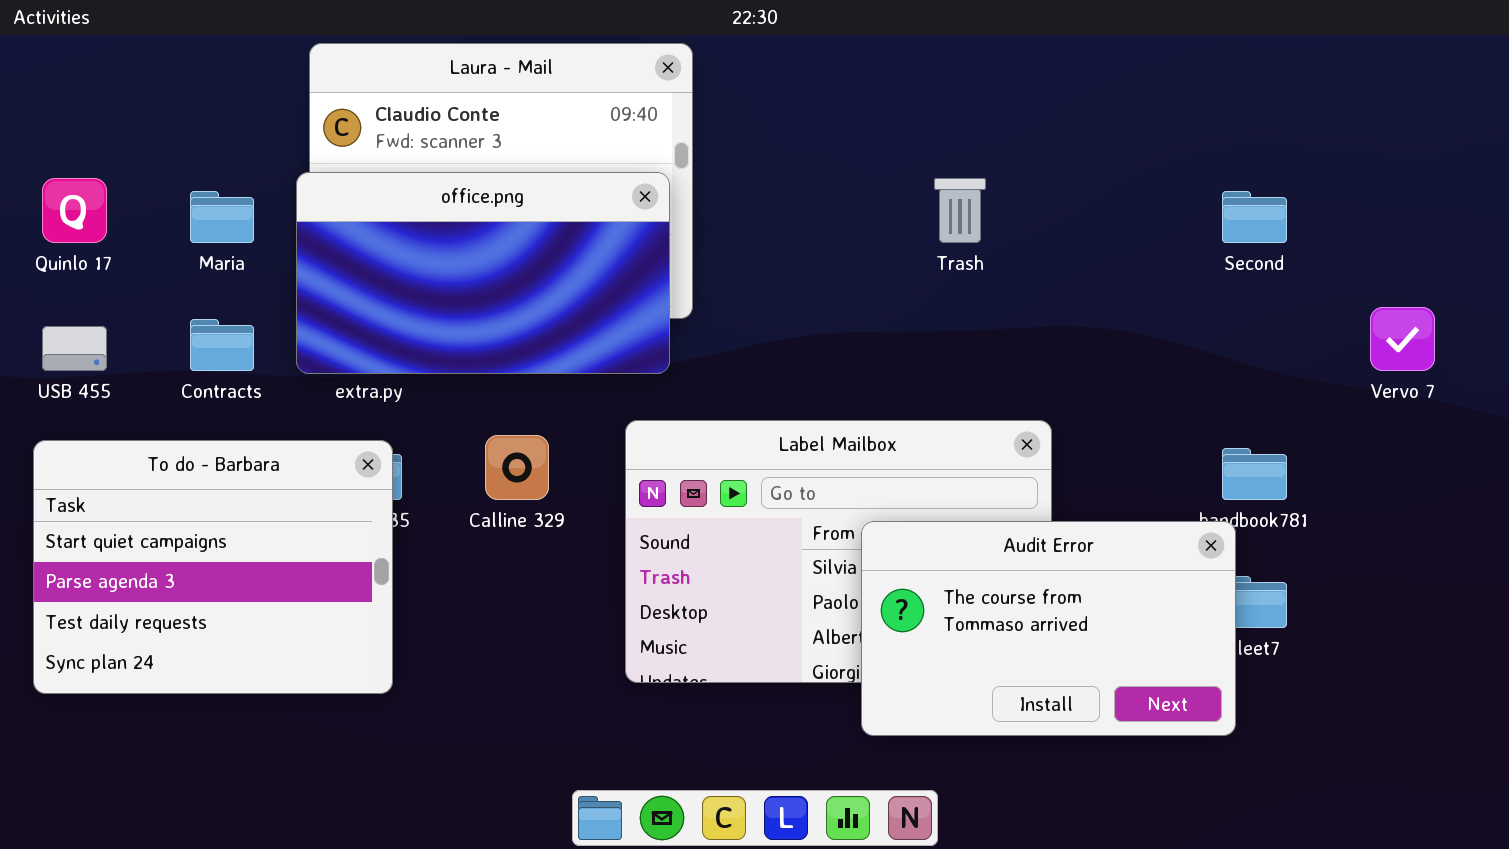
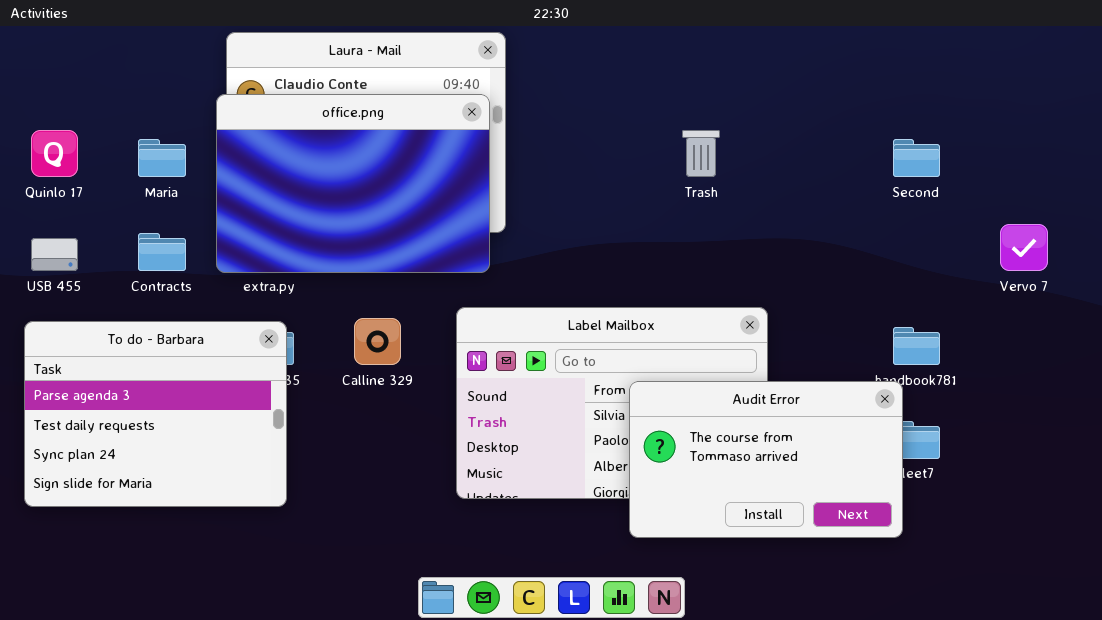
office.png: [296,172,670,374] -> [216,94,490,273], resized
To do - Barbara: [33,440,393,694] -> [24,321,287,507], scrolled down 1 row

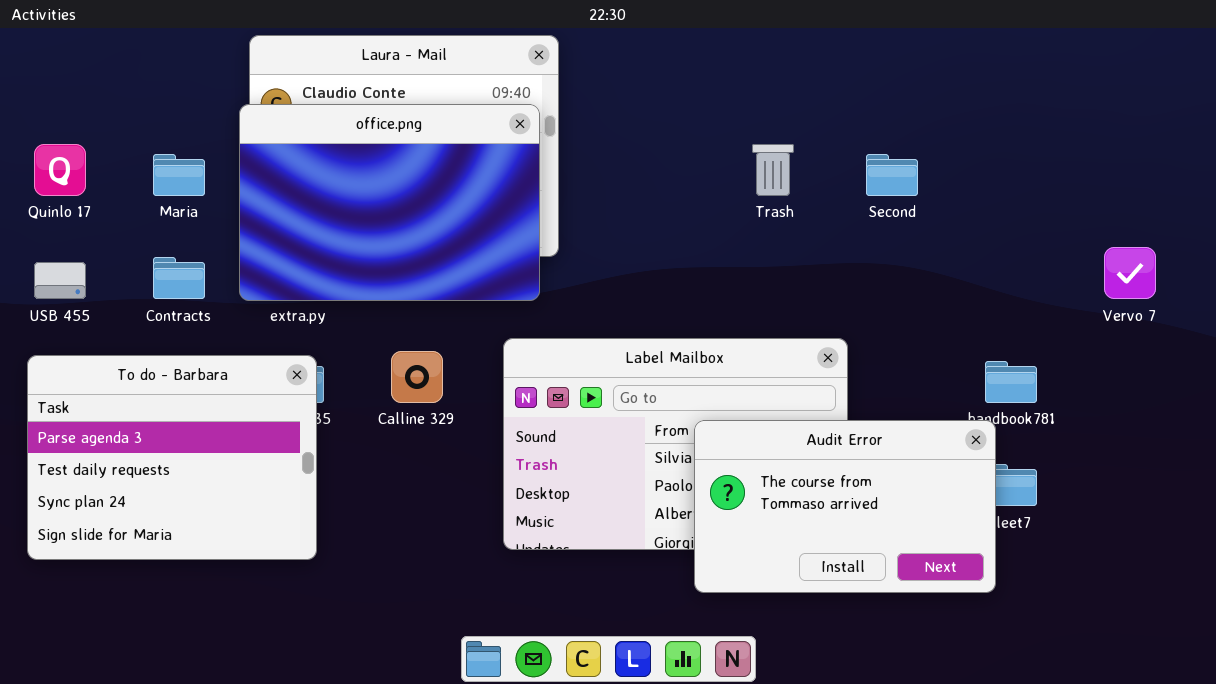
Second: [893,139,940,177] -> [866,154,918,196], moved

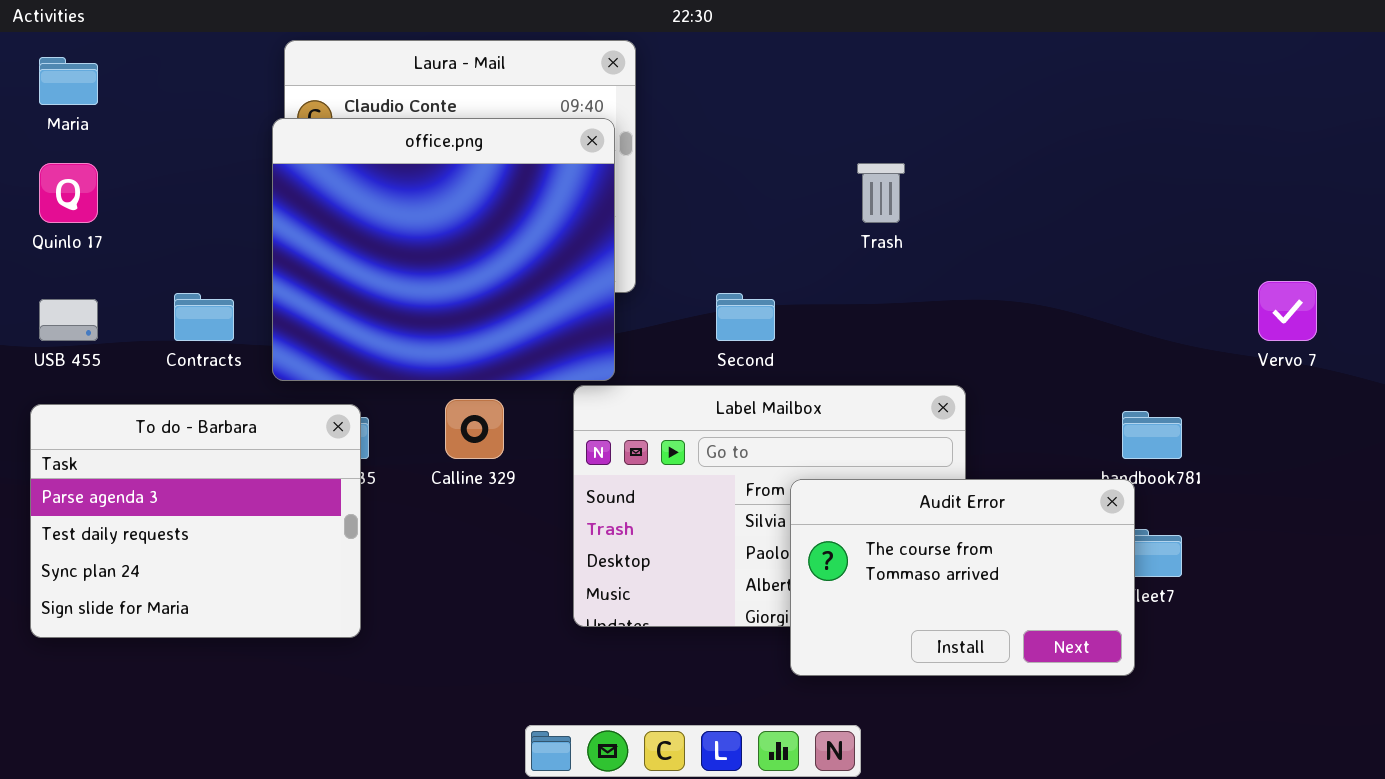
office.png: [239,104,540,301] -> [272,118,615,381], resized
Maria: [153,154,205,196] -> [39,57,98,105], moved
Second: [866,154,918,196] -> [716,293,775,341], moved

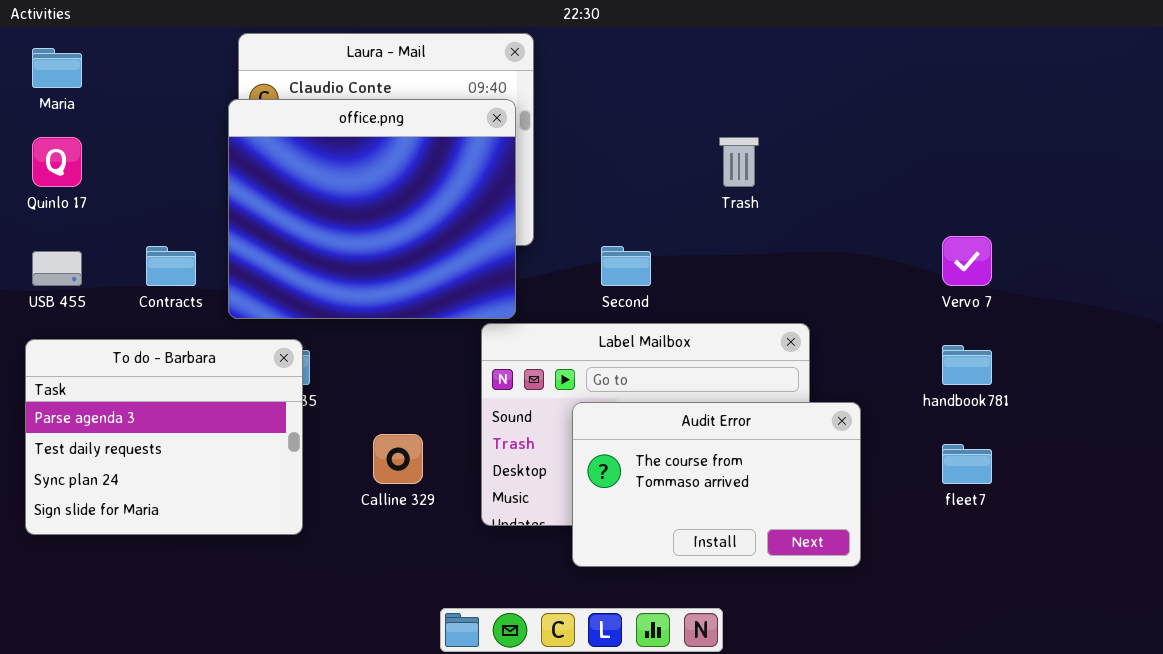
Vervo 7: [1258,281,1317,341] -> [942,236,992,286], moved
Calline 329: [445,399,504,459] -> [373,434,423,484], moved
Audit Error: [790,479,1135,676] -> [572,402,861,567], moved

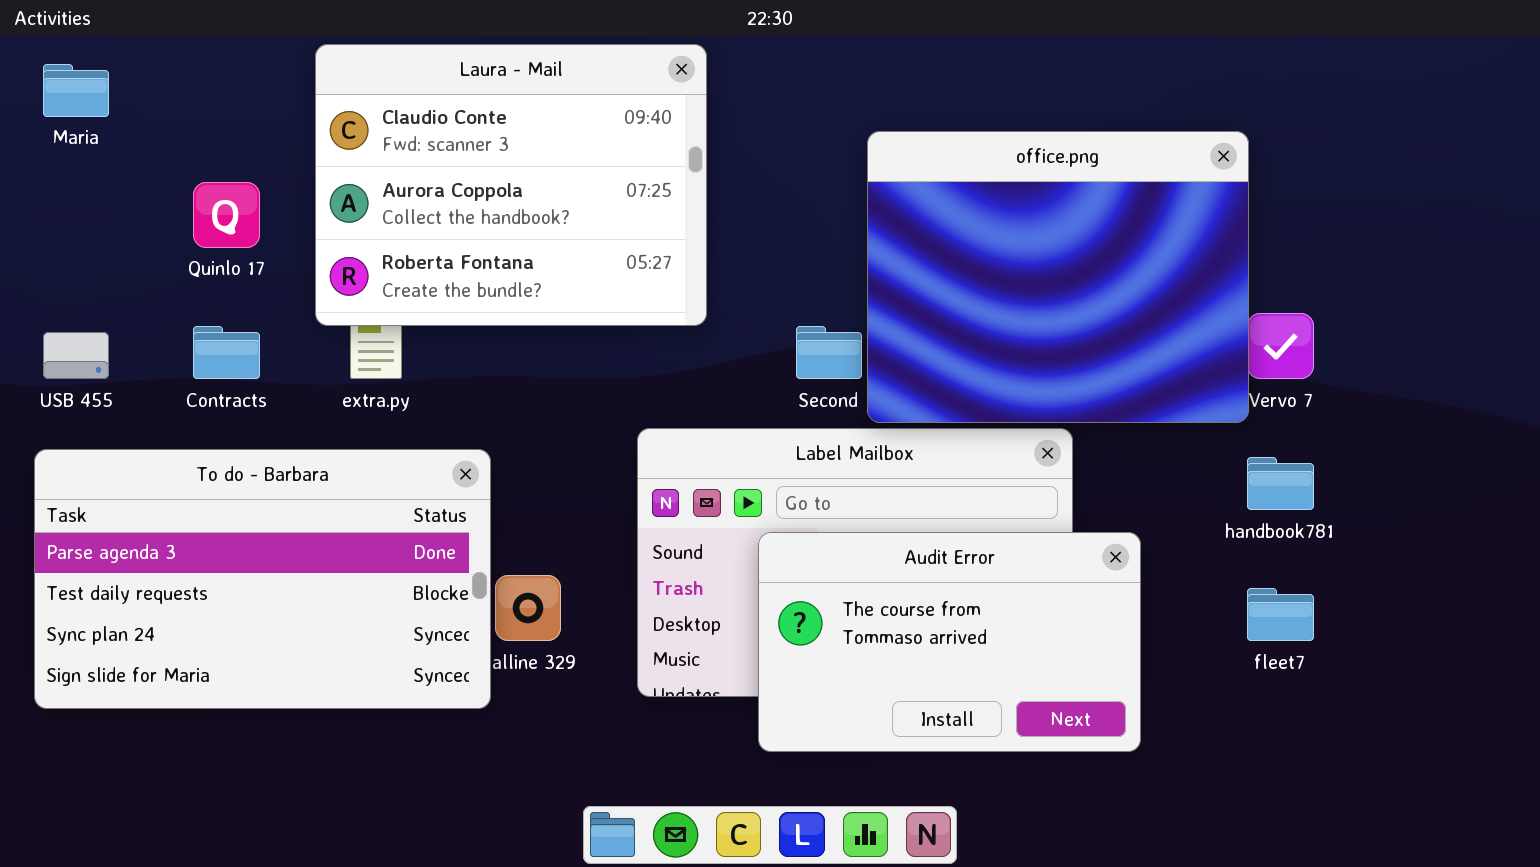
office.png: [228,99,516,319] -> [867,131,1249,423], moved
Quinlo 17: [32,137,82,187] -> [193,182,260,248], moved
To do - Barbara: [25,339,303,535] -> [34,449,491,709], resized

